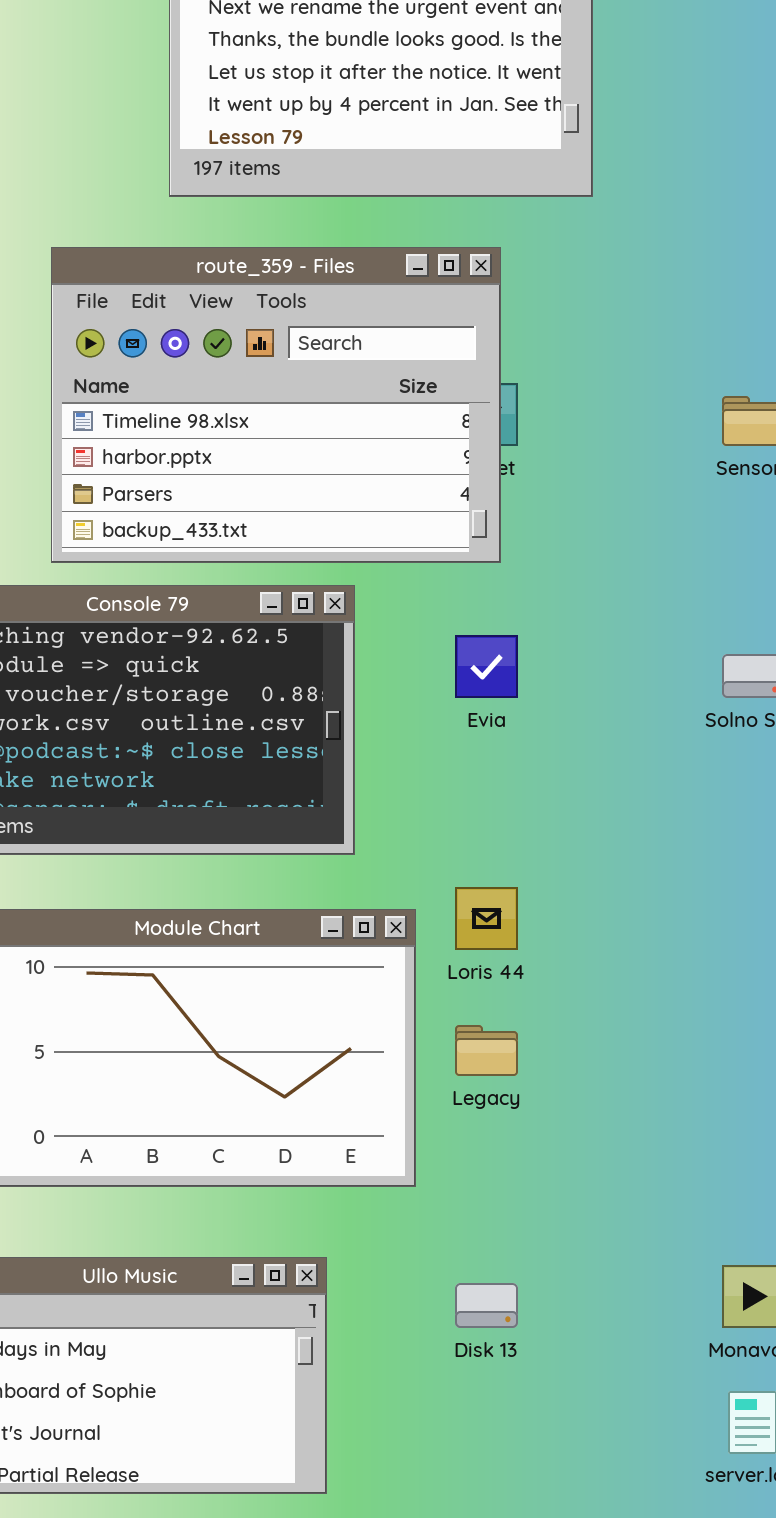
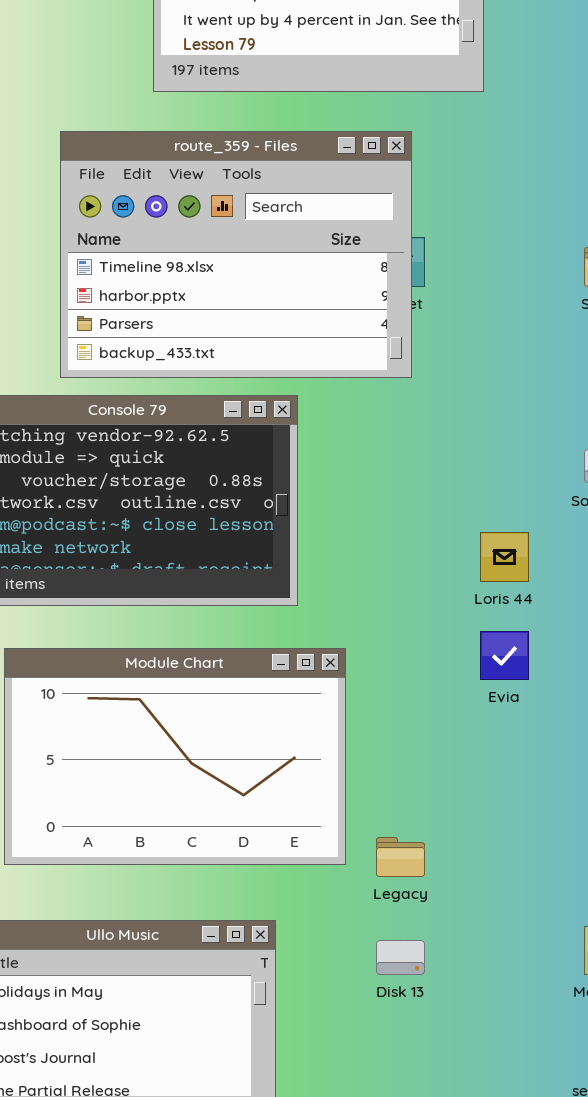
Evia: [455,635,518,698] -> [480,631,529,680], moved
Loris 44: [455,887,518,950] -> [480,532,529,582], moved
Legacy: [455,1025,518,1076] -> [376,837,425,877], moved

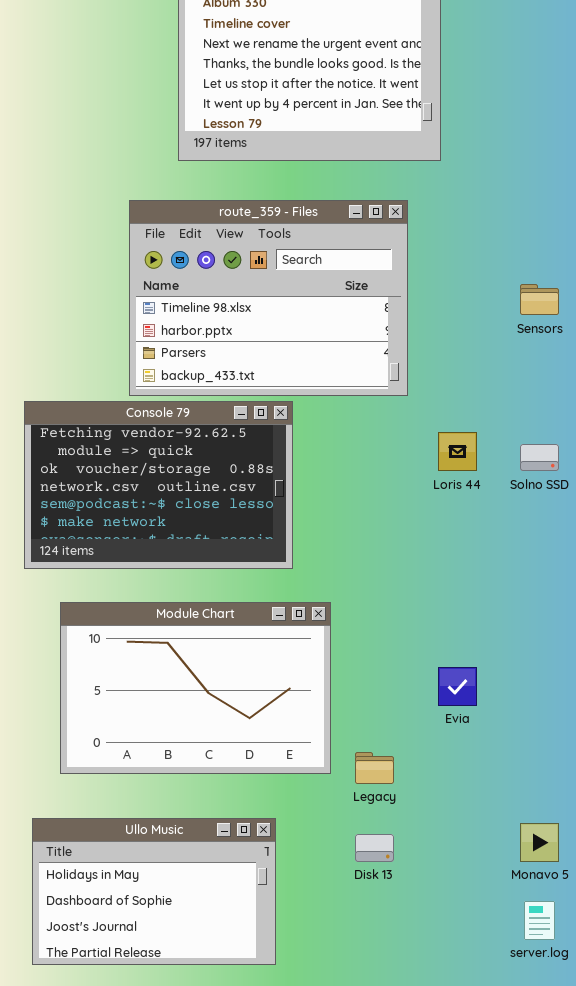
route_359 - Files: [60,131,412,378] -> [129,200,408,396], moved
Loris 44: [480,532,529,582] -> [438,432,477,471], moved
Evia: [480,631,529,680] -> [438,667,477,706], moved

